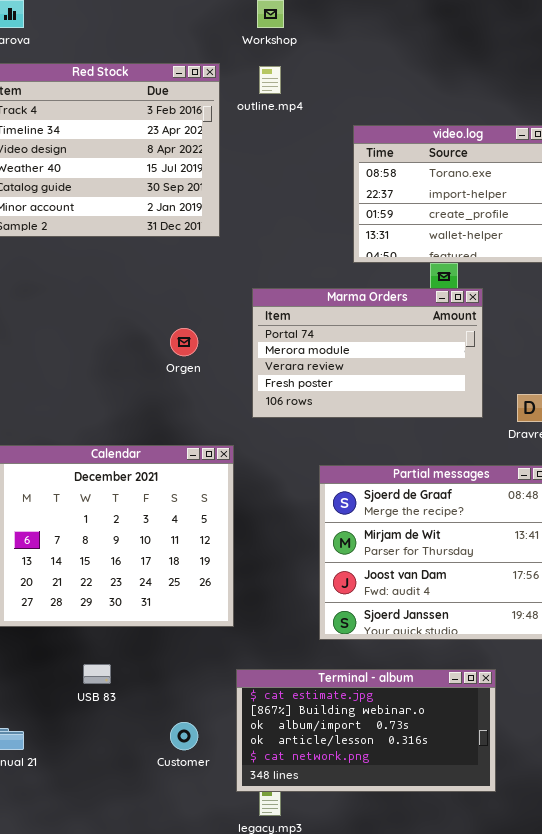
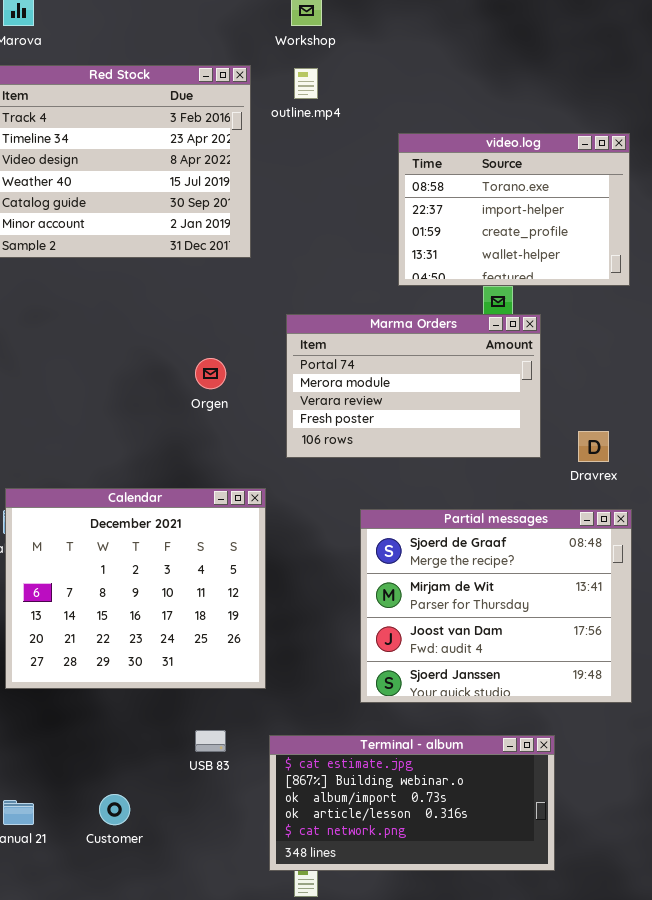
USB 83: [83,664,111,684] -> [195,730,226,752], moved
Customer: [170,722,198,750] -> [99,794,130,825], moved

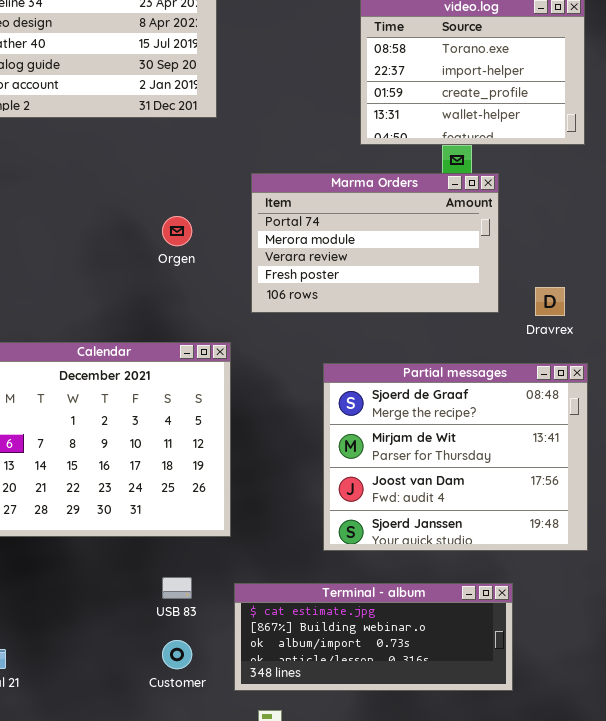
Terminal - album: [269,735,555,871] -> [234,583,513,691], resized
Customer: [99,794,130,825] -> [162,640,192,669], moved

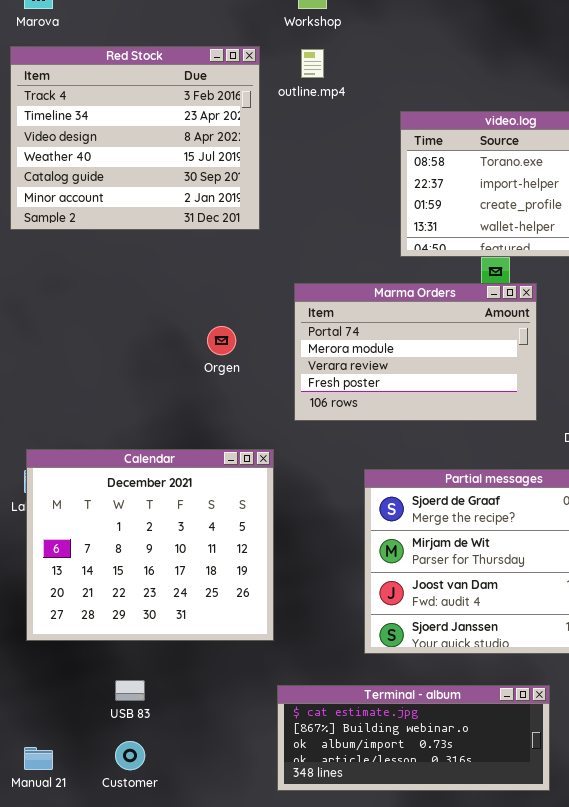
USB 83: [162,577,192,599] -> [115,680,145,701], moved
Customer: [162,640,192,669] -> [115,741,145,770], moved

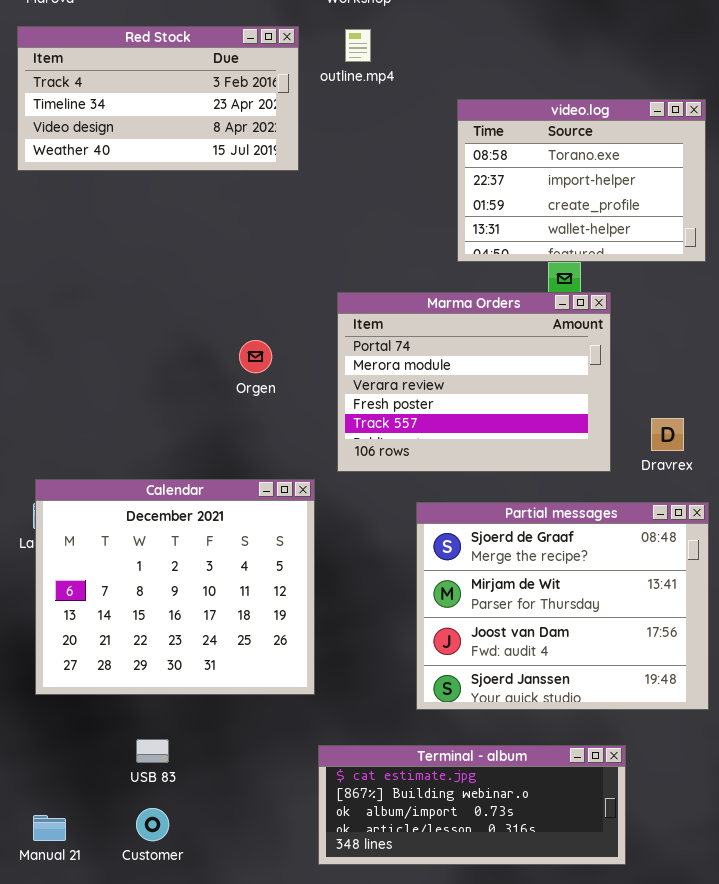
Red Stock: [10,46,260,230] -> [17,26,299,171], resized
Marma Orders: [294,283,537,421] -> [337,292,611,472], resized

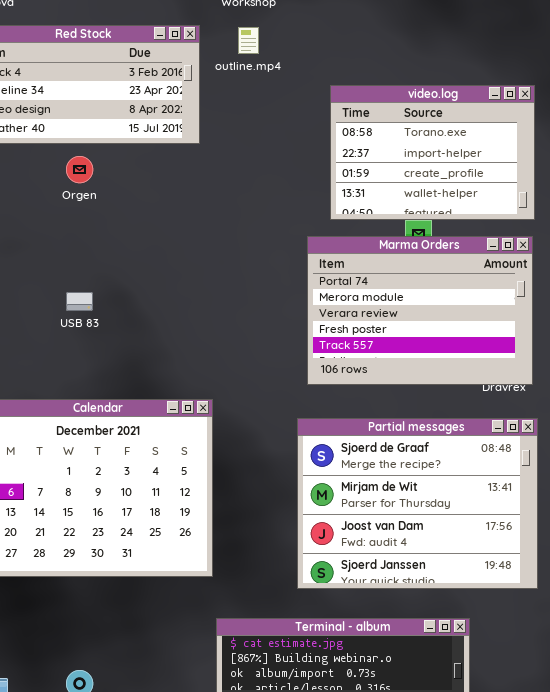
Marma Orders: [337,292,611,472] -> [307,236,533,385], moved
Orgen: [239,340,272,373] -> [66,156,93,183], moved
USB 83: [136,739,169,763] -> [66,292,93,311], moved

